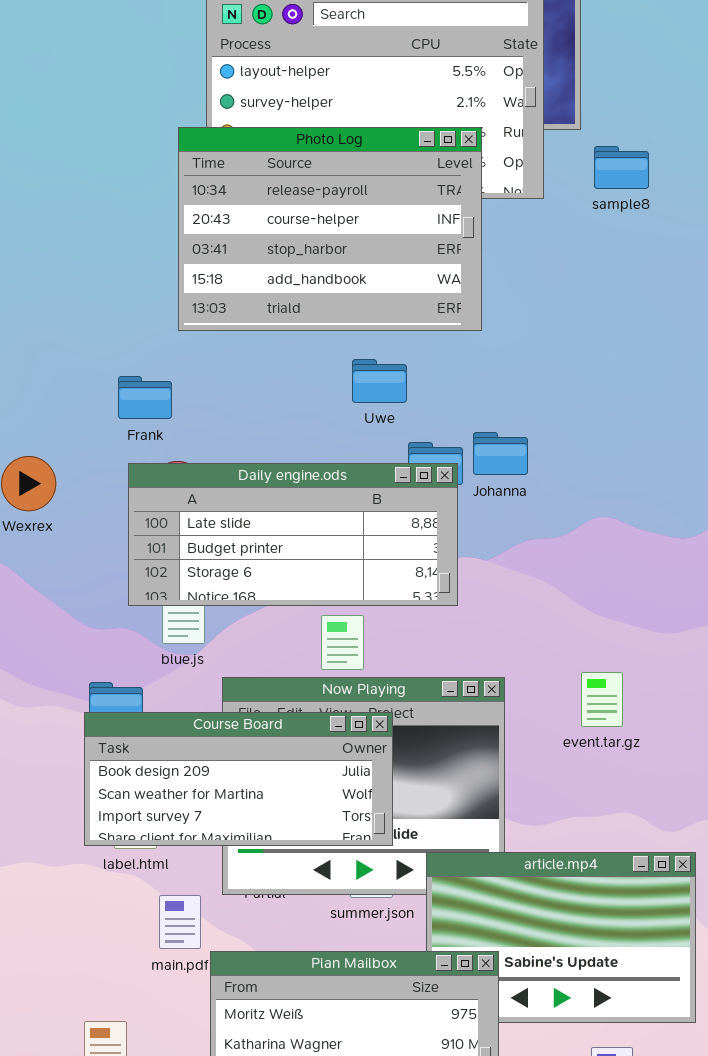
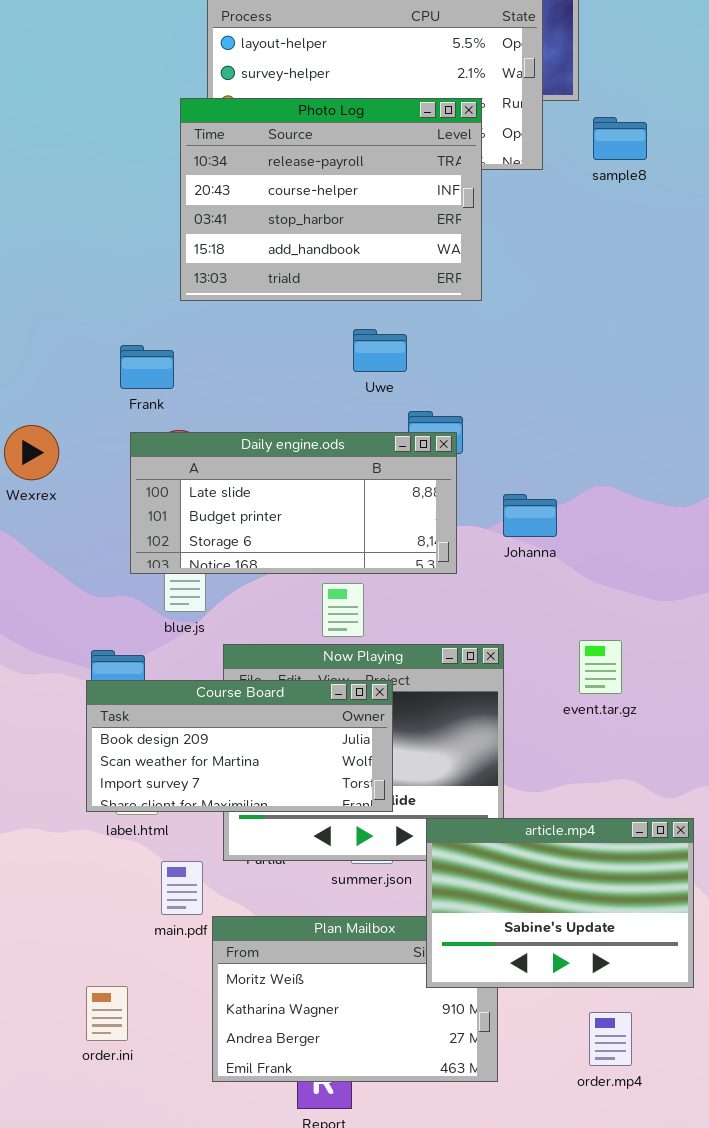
Johanna: [473,432,528,475] -> [503,494,557,537], moved
article.mp4: [426,852,696,1023] -> [426,818,694,988], raised

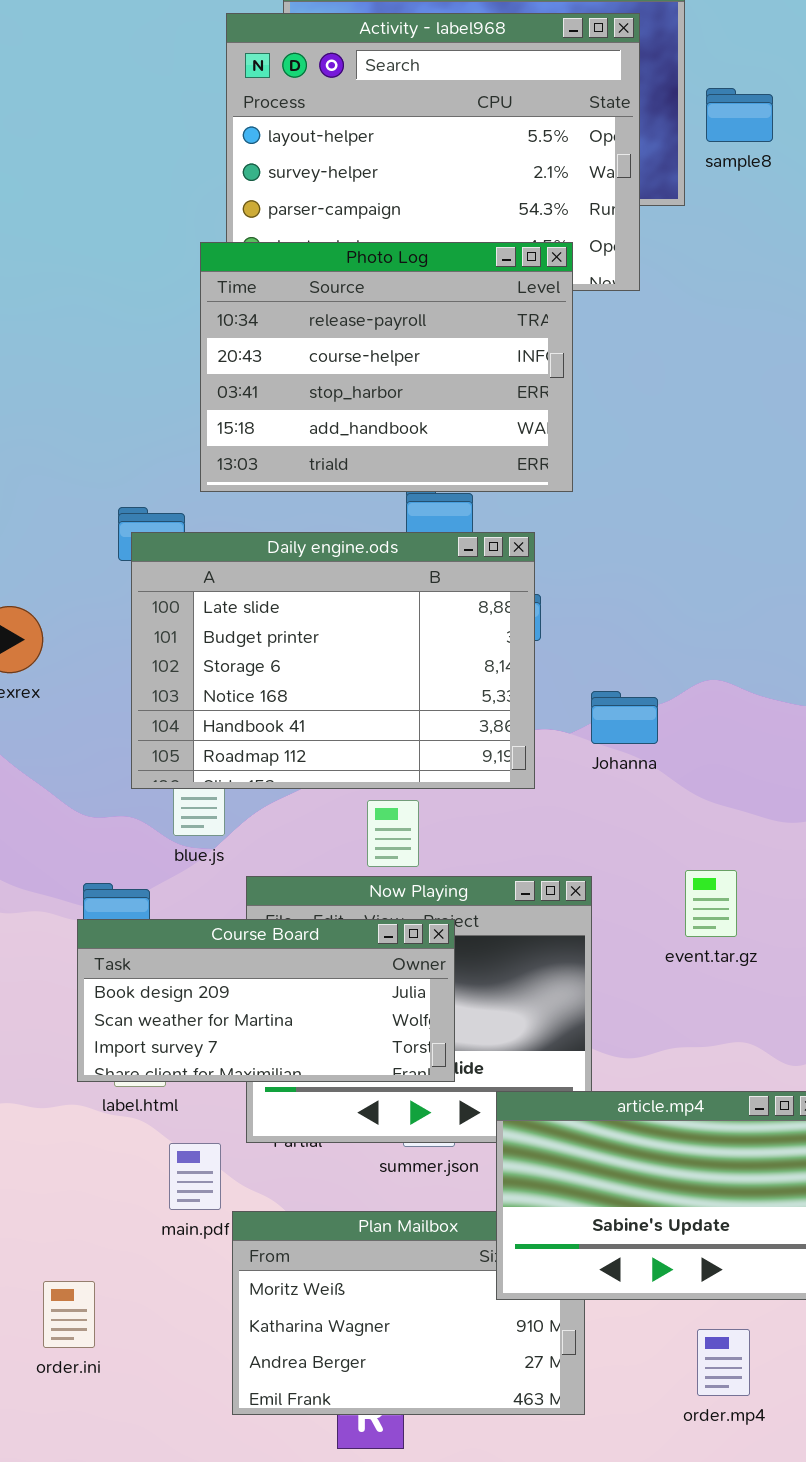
Photo Log: [180,98,482,301] -> [200,242,573,492], moved
sample8: [593,117,647,160] -> [706,88,773,142], moved
Daily engine.ods: [130,432,457,574] -> [131,532,535,789], resized
order.ini: [86,986,128,1041] -> [43,1281,95,1348], moved

